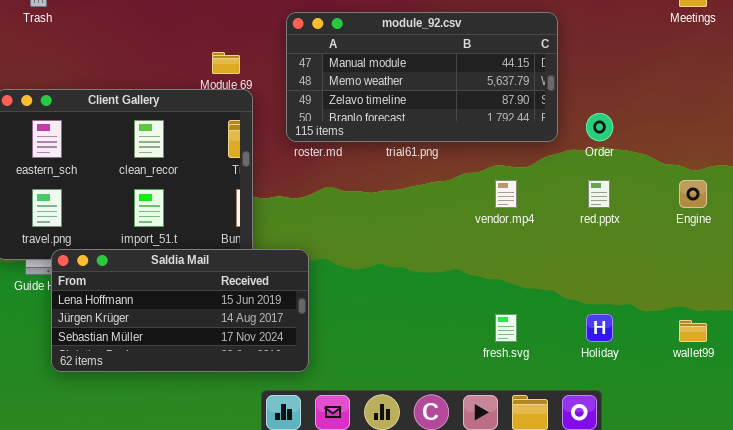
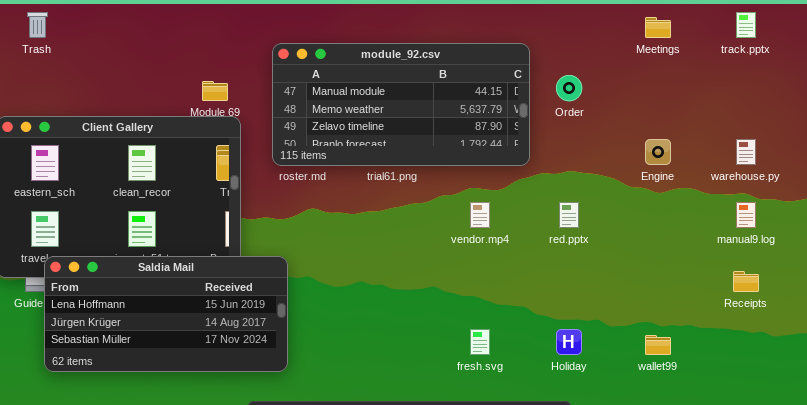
Order: [586,113,613,141] -> [556,75,582,101], moved
Engine: [679,180,707,208] -> [645,139,671,165], moved
Saldia Mail: [51,249,309,372] -> [44,256,288,372], moved

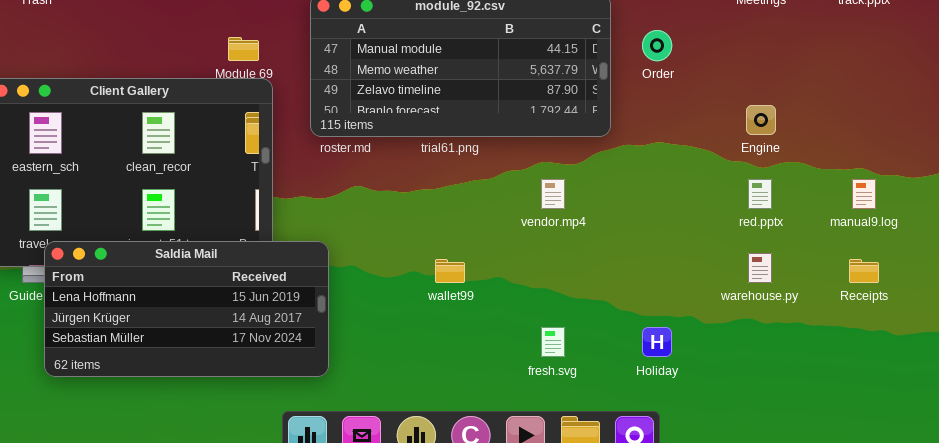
warehouse.py: [736,139,756,165] -> [748,253,772,283], moved
red.pptx: [559,202,579,228] -> [748,179,772,209], moved
wallet99: [645,335,671,355] -> [435,259,465,283], moved

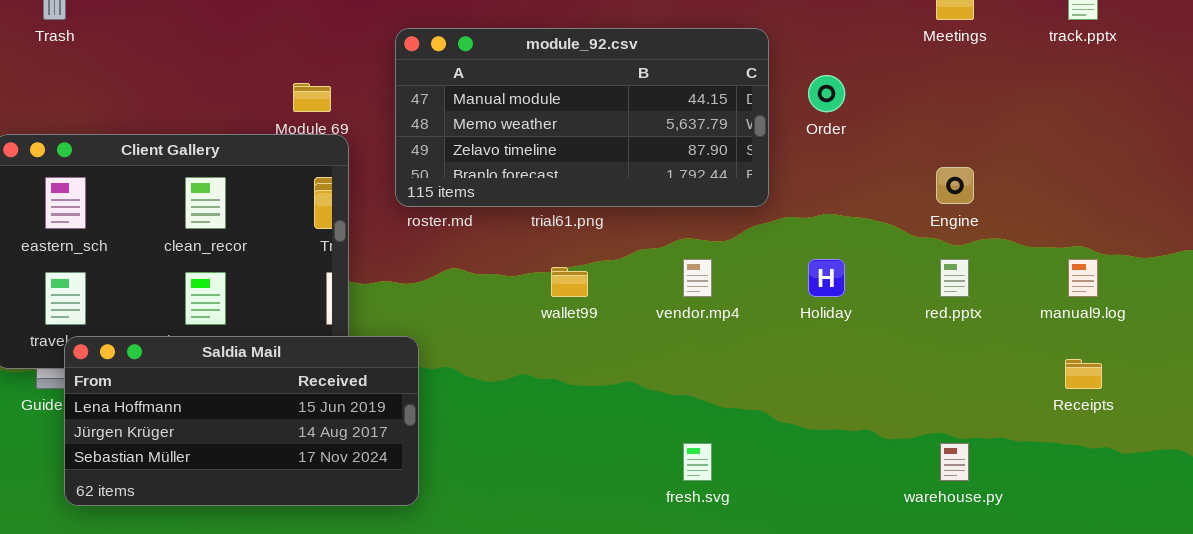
warehouse.py: [748,253,772,283] -> [940,443,969,481], moved
wallet99: [435,259,465,283] -> [551,267,588,297], moved
Holiday: [642,327,672,357] -> [808,259,845,297], moved

